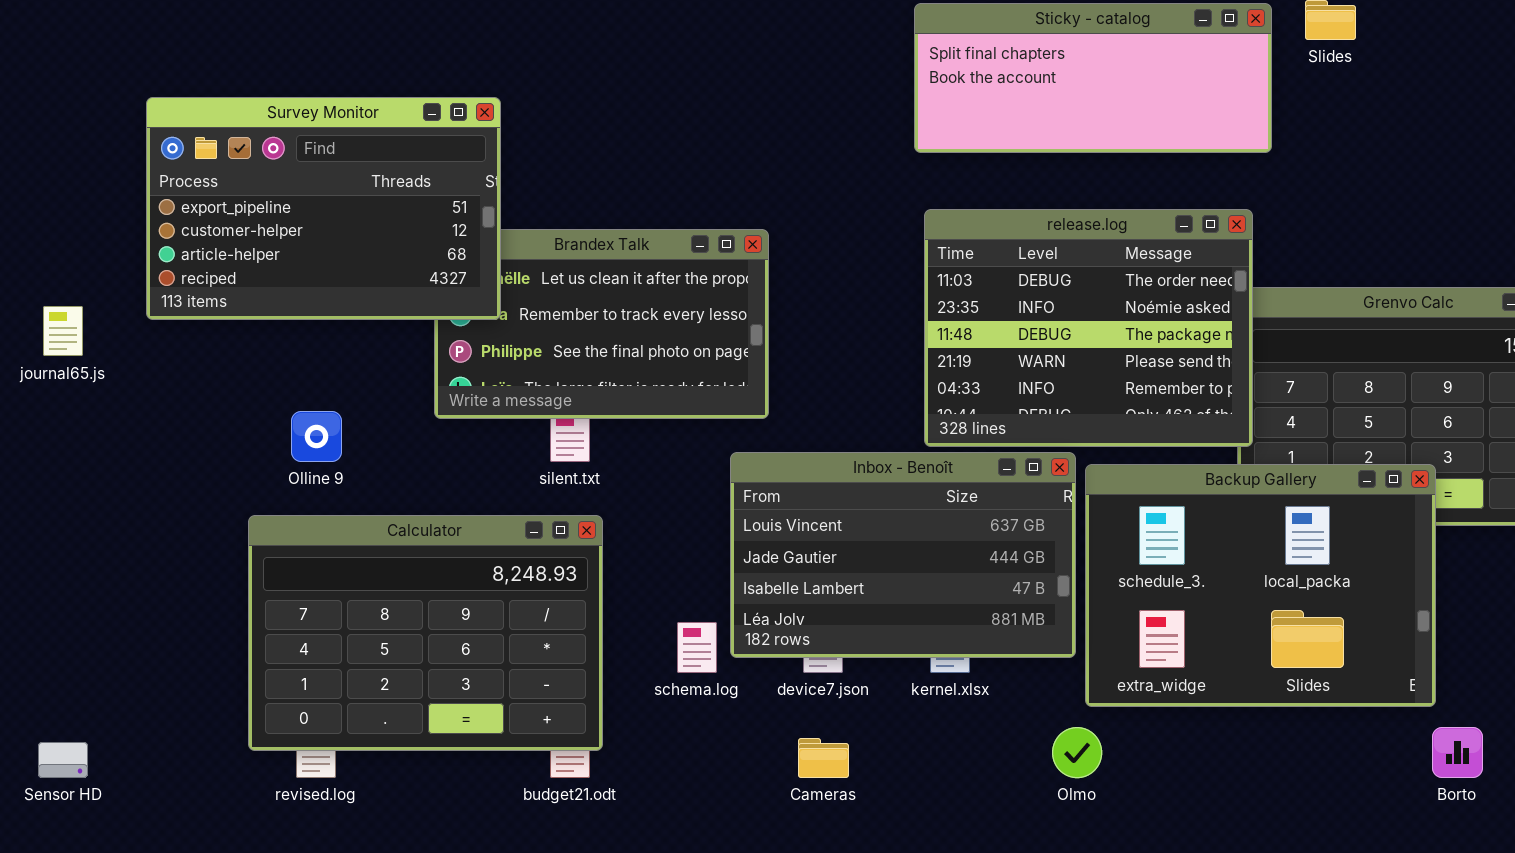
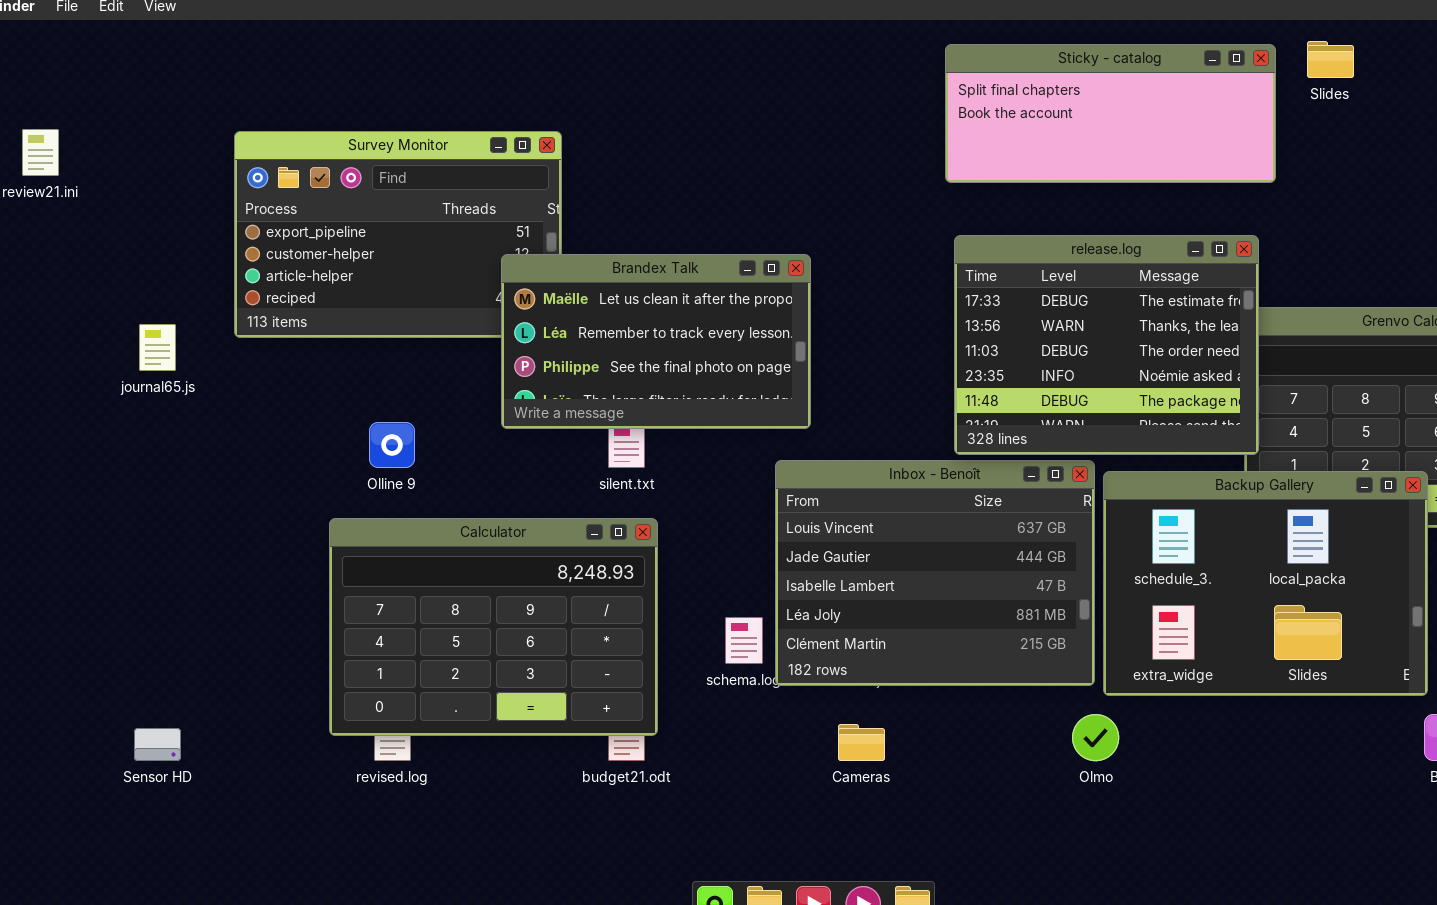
release.log: [924,209,1253,447] -> [954,235,1259,455], scrolled up 2 rows
Brandex Talk: [434,229,769,419] -> [501,254,811,429], raised
Inbox - Benoît: [730,452,1076,658] -> [775,460,1095,686], resized

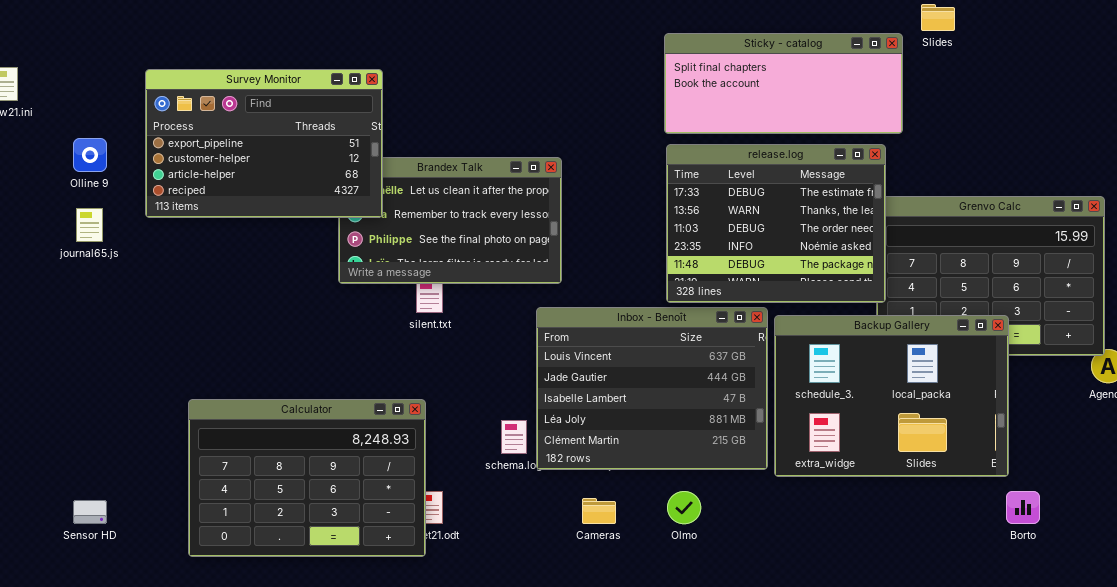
Sticky - catalog: [945,44,1276,183] -> [664,33,903,134], moved
Survey Monitor: [234,131,562,338] -> [145,69,383,218], raised
Olline 9: [369,422,415,468] -> [73,138,107,172], moved
Calculator: [329,518,658,736] -> [188,399,426,557], moved
Olmo: [1072,714,1119,761] -> [667,491,701,524], moved

